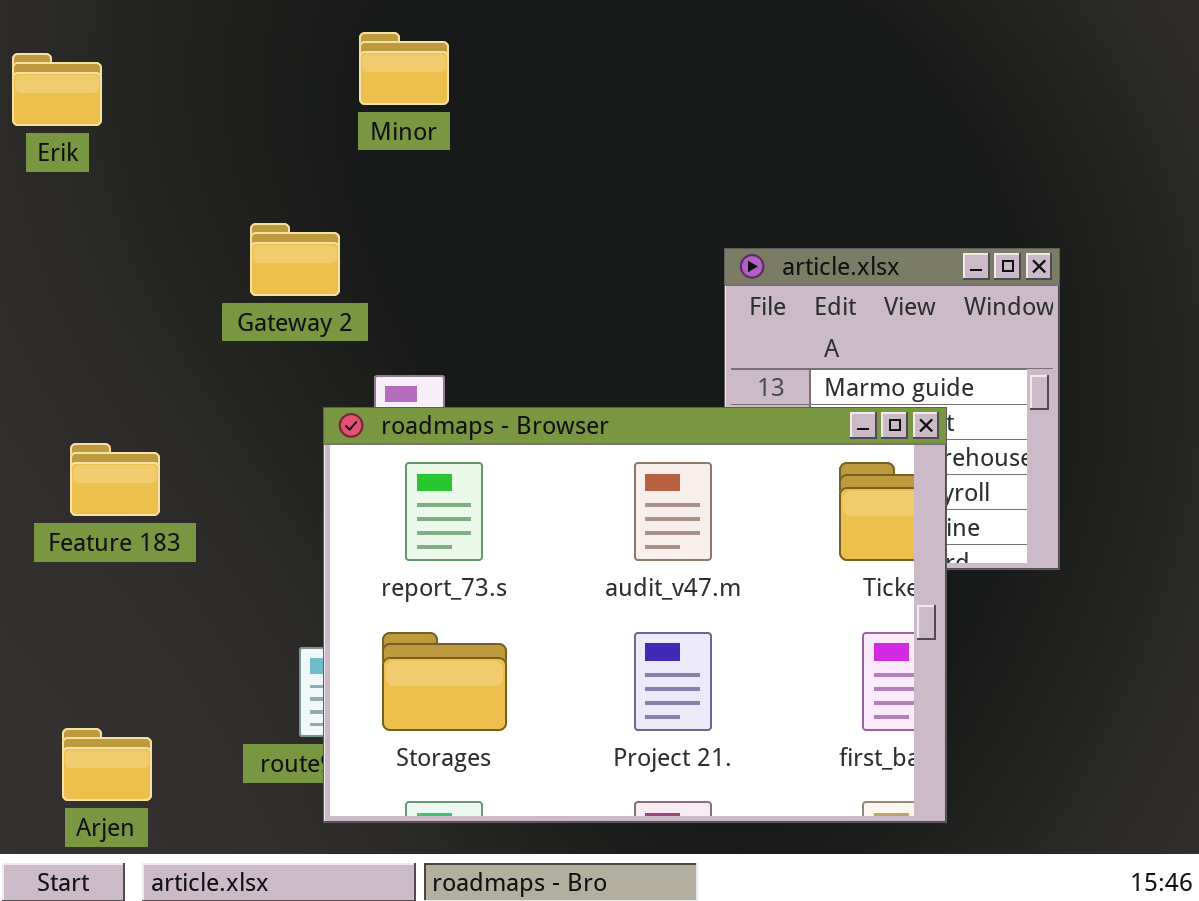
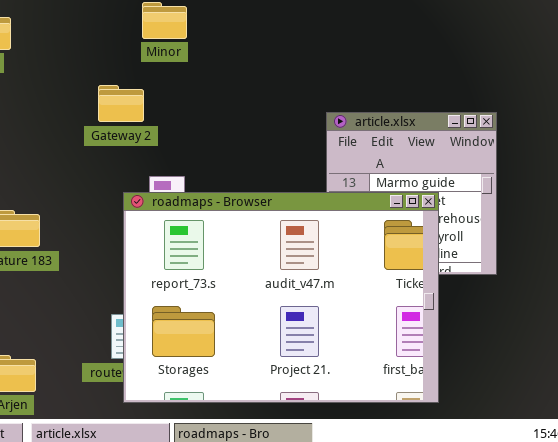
Gateway 2: [250,223,340,296] -> [98,85,144,122], moved

